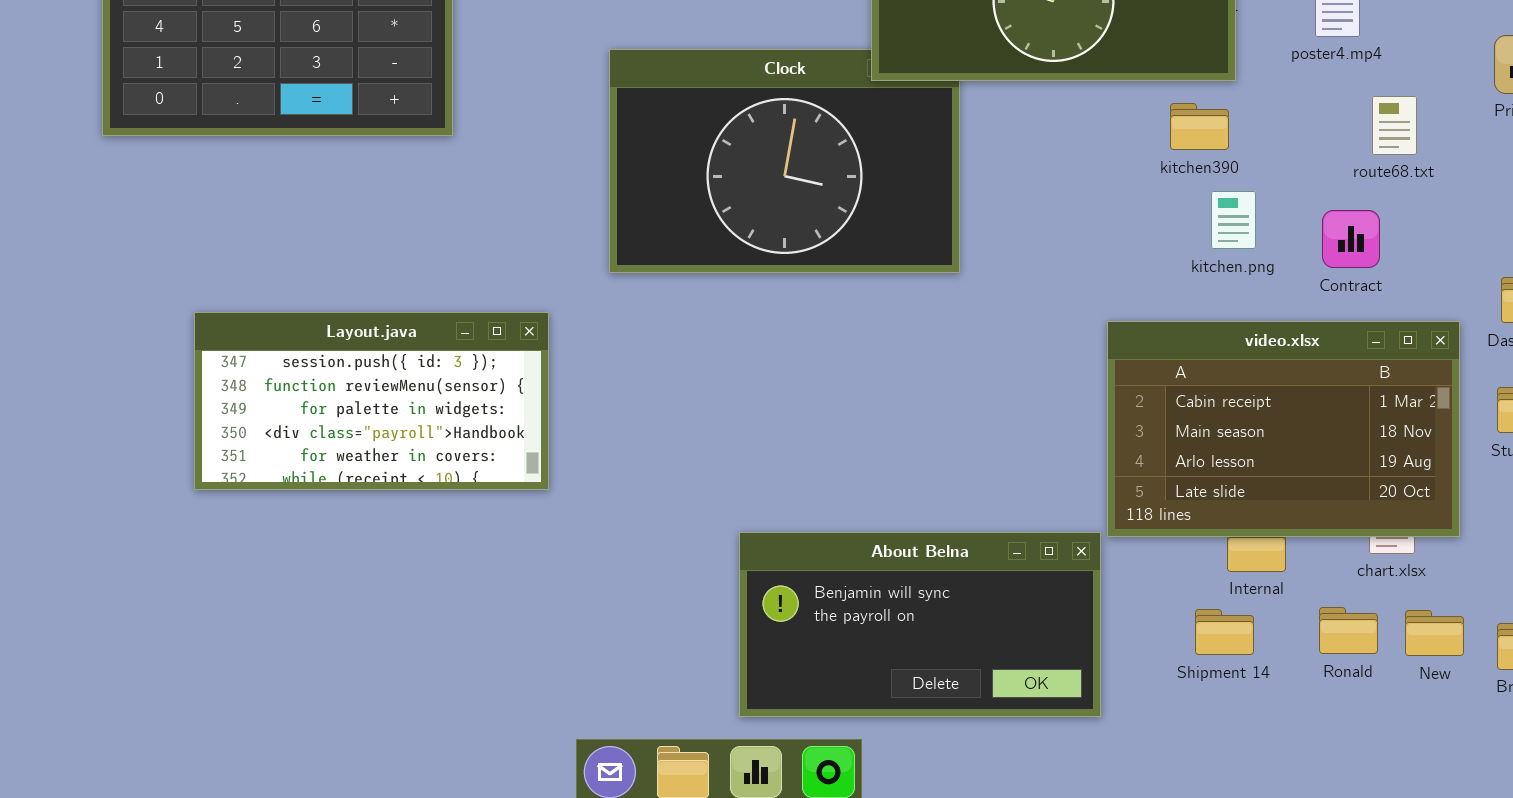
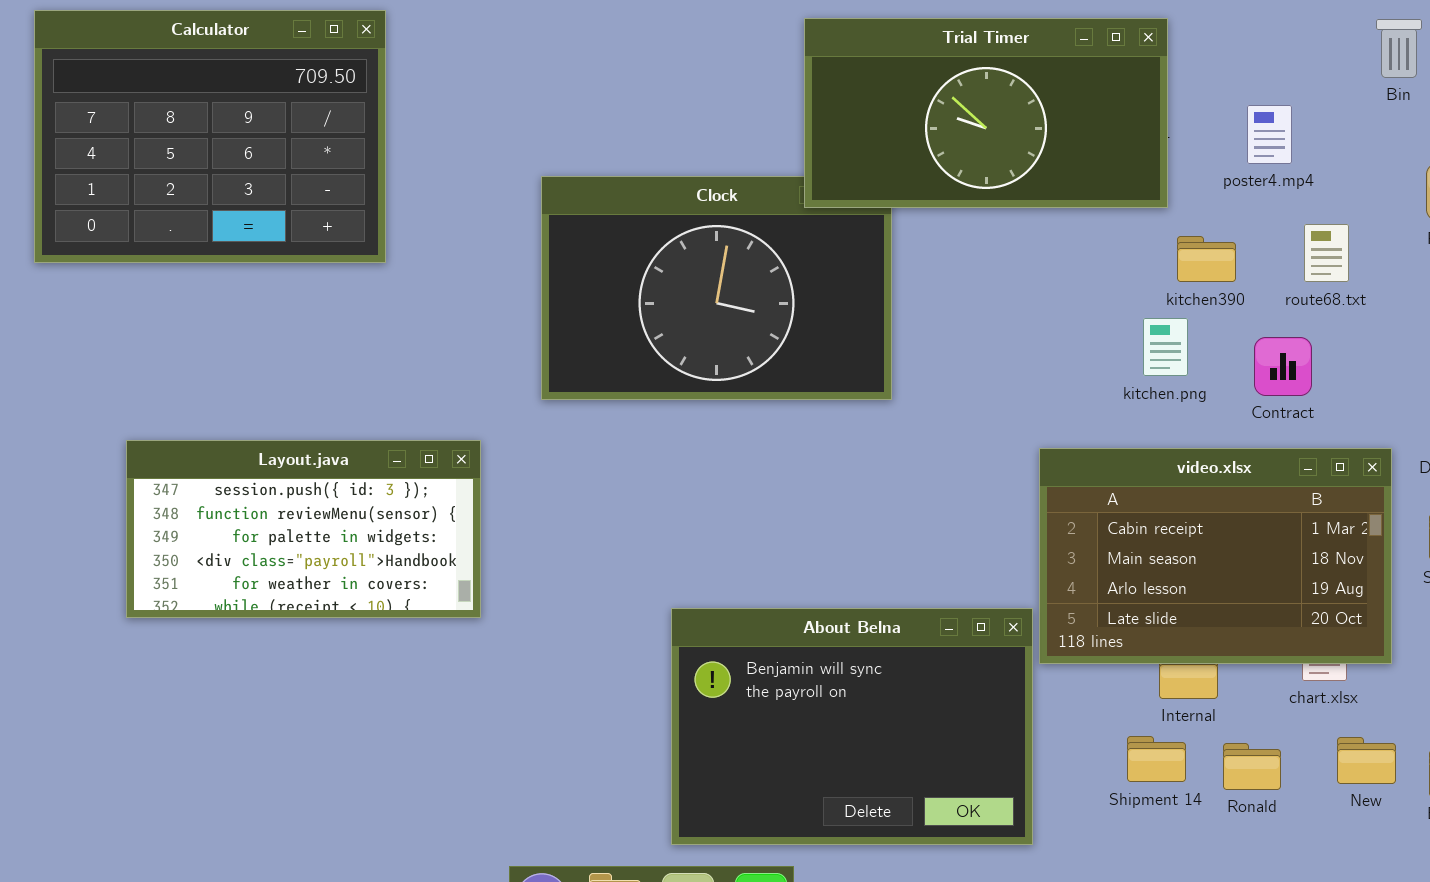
kitchen390: [1170,103,1229,150] -> [1177,236,1236,282], moved
About Belna: [739,532,1101,717] -> [671,608,1033,845], resized
Ronald: [1319,607,1378,654] -> [1223,743,1281,790], moved

